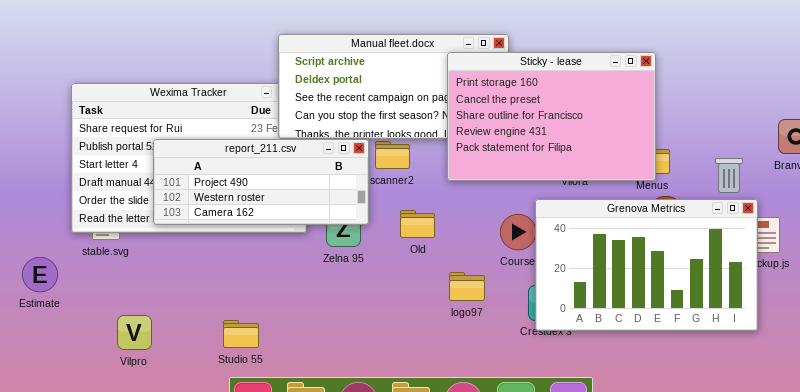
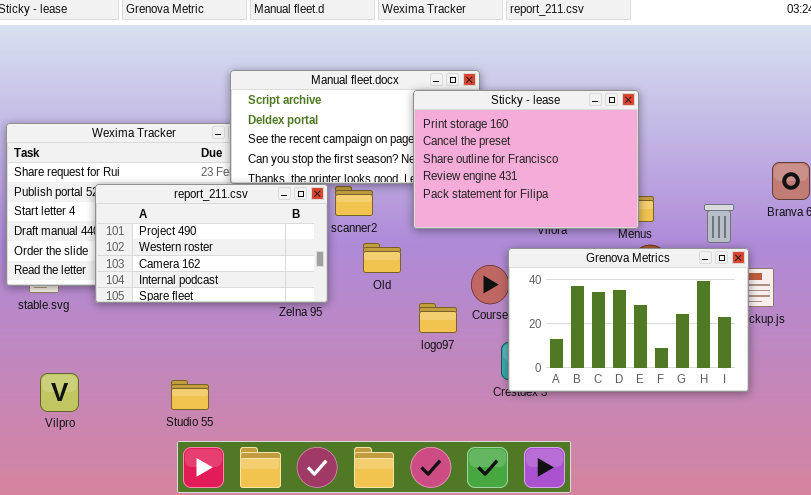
report_211.csv: [153,139,369,225] -> [95,184,328,303], resized
Old: [400,210,435,238] -> [363,243,401,273], moved
logo97: [449,272,485,301] -> [419,303,457,333], moved
Vilpro: [117,315,152,350] -> [40,373,79,412], moved

